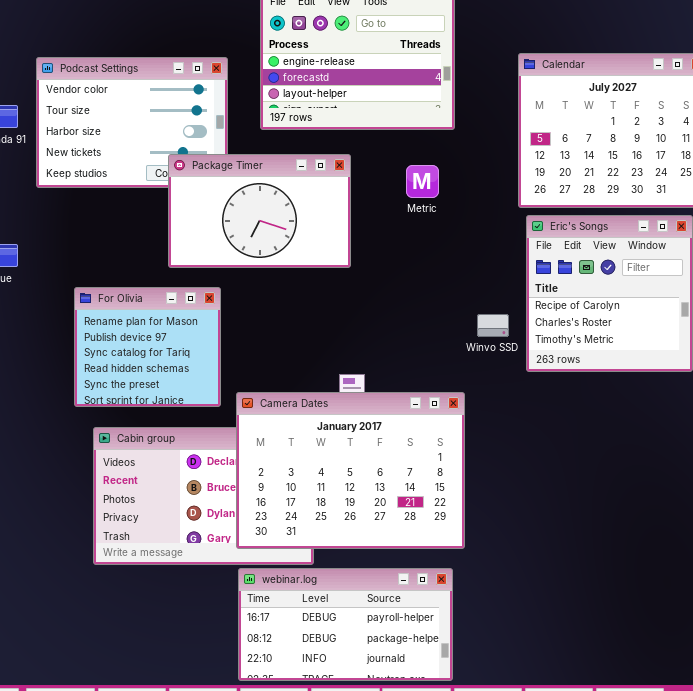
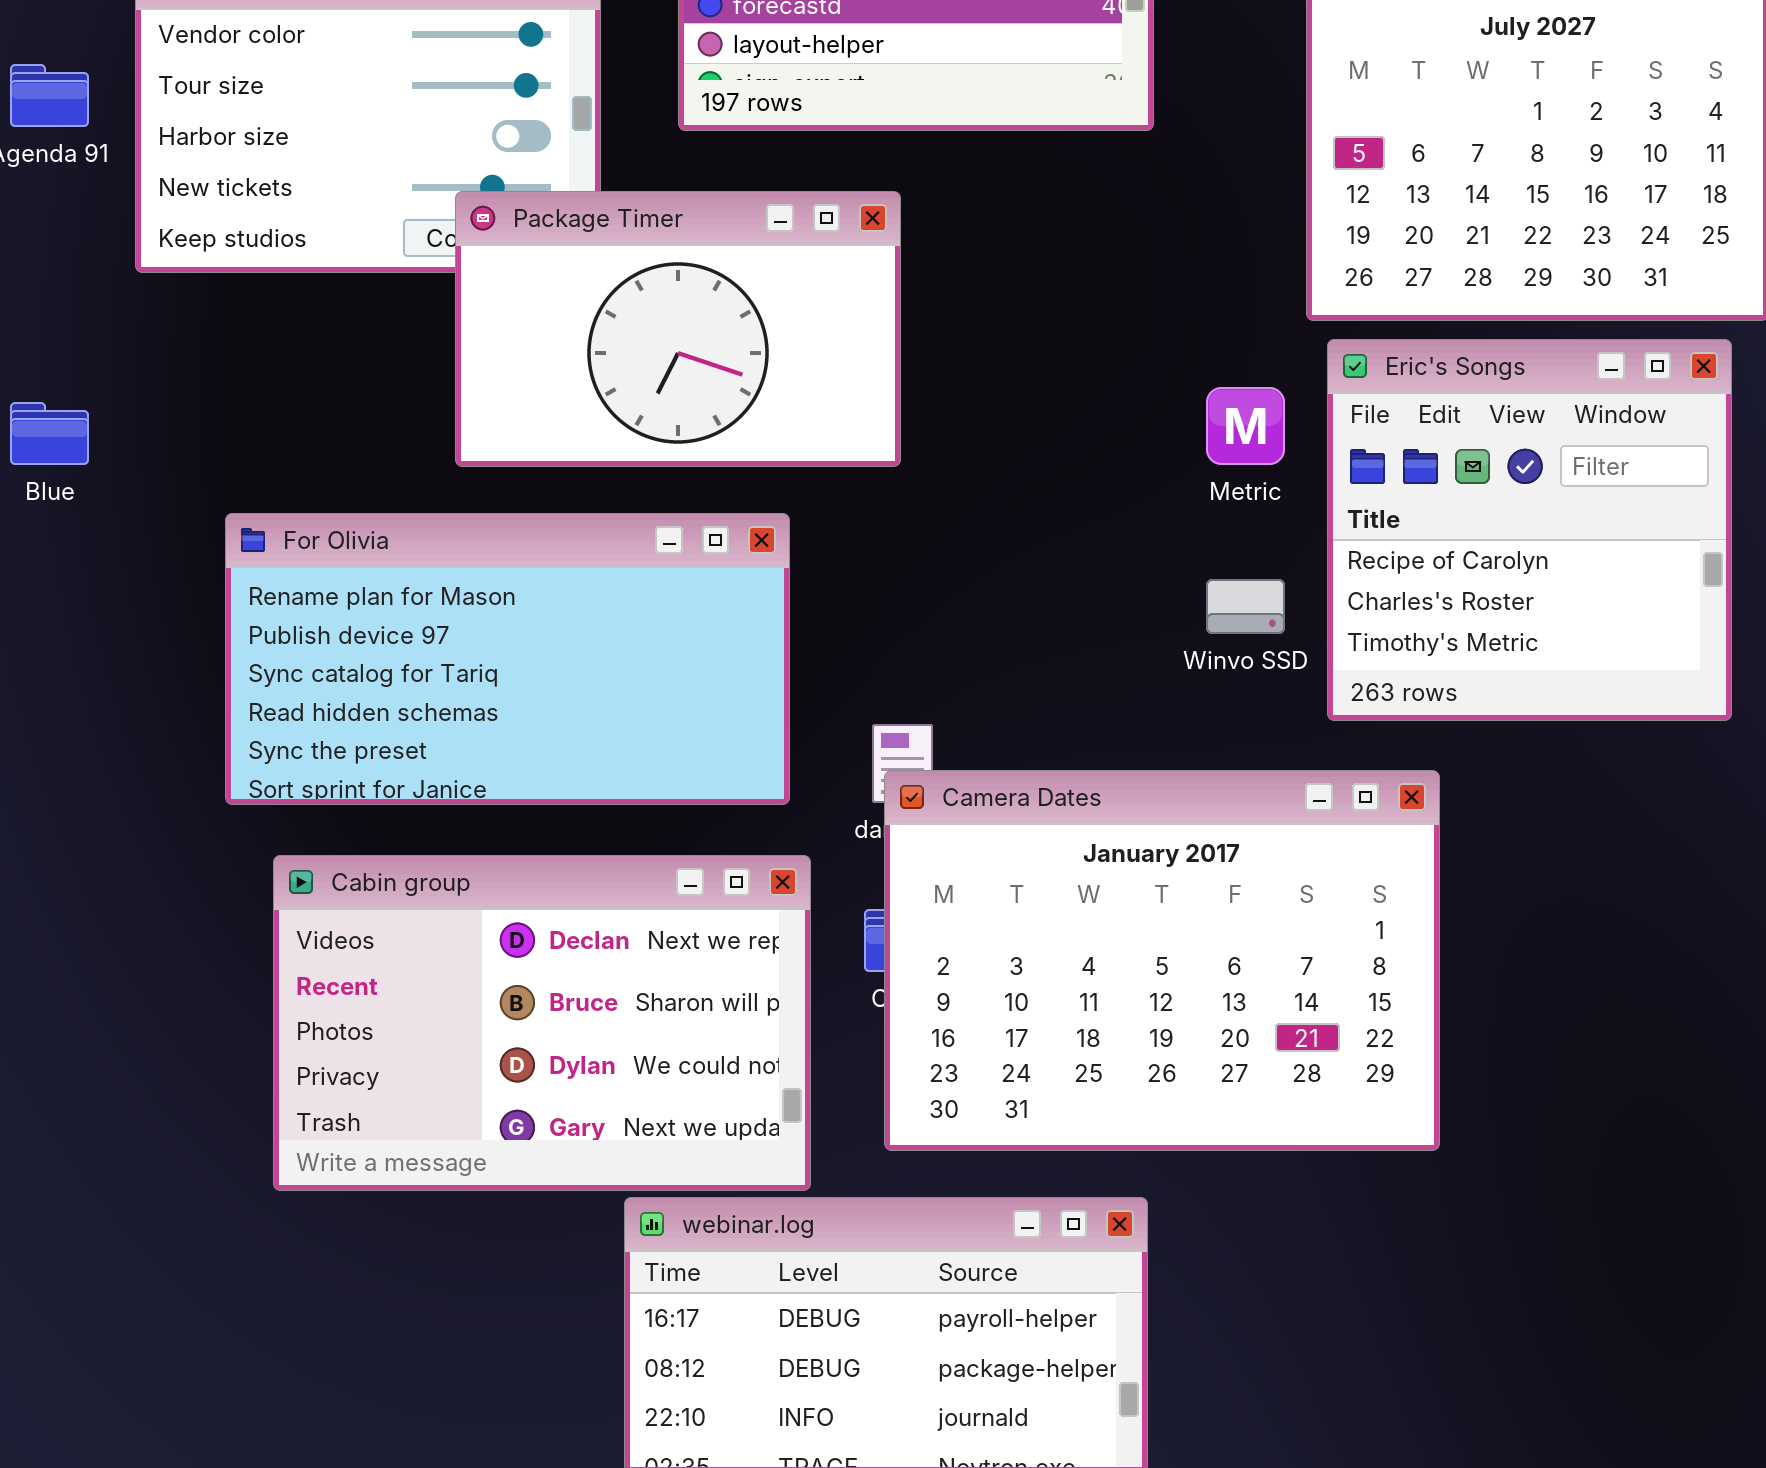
Metric: [406,165,439,198] -> [1206,387,1285,465], moved
For Olivia: [74,287,221,407] -> [225,513,790,805], resized
Camera Dates: [236,392,465,549] -> [884,770,1440,1151], moved

